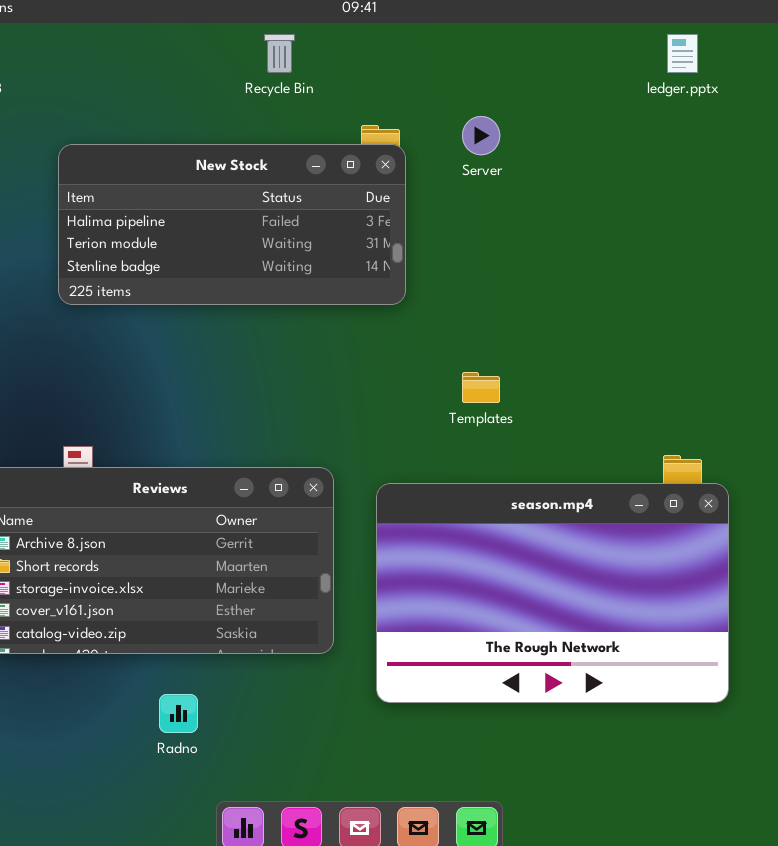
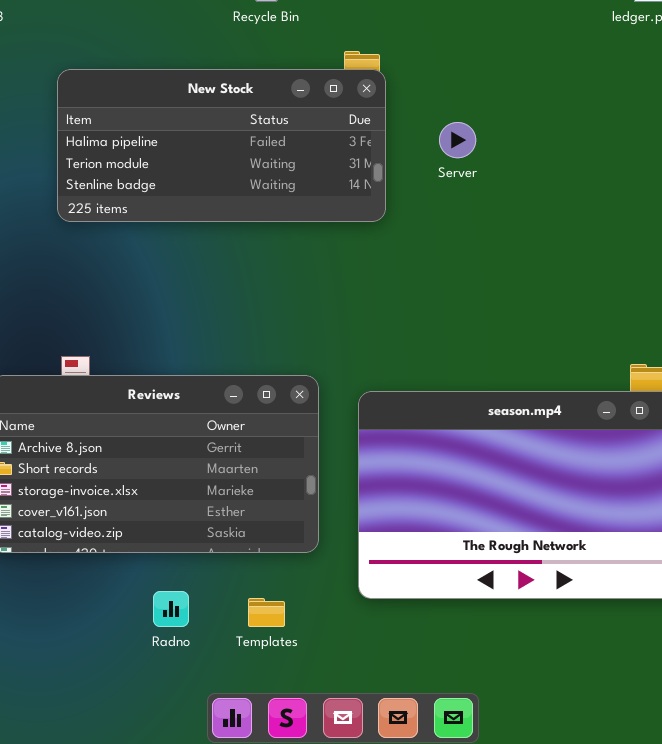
Server: [462,116,500,155] -> [439,122,476,158], moved
Templates: [462,372,500,403] -> [248,598,285,627], moved

